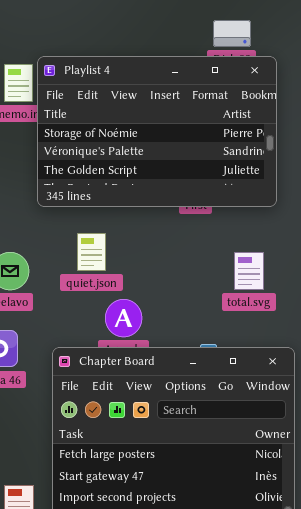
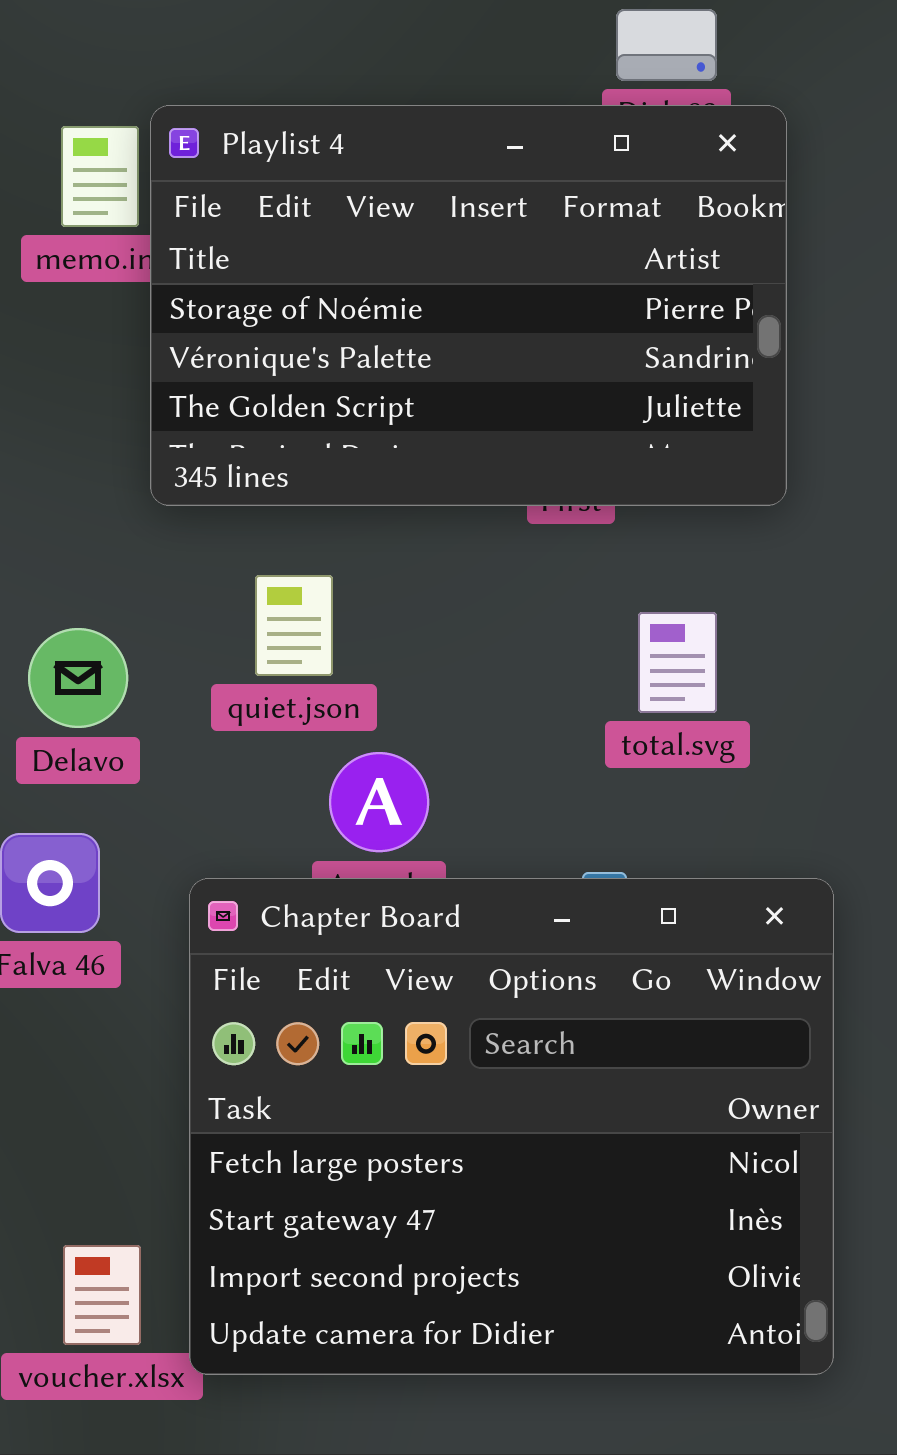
total.svg: [234,252,264,290] -> [638,612,717,713], moved

